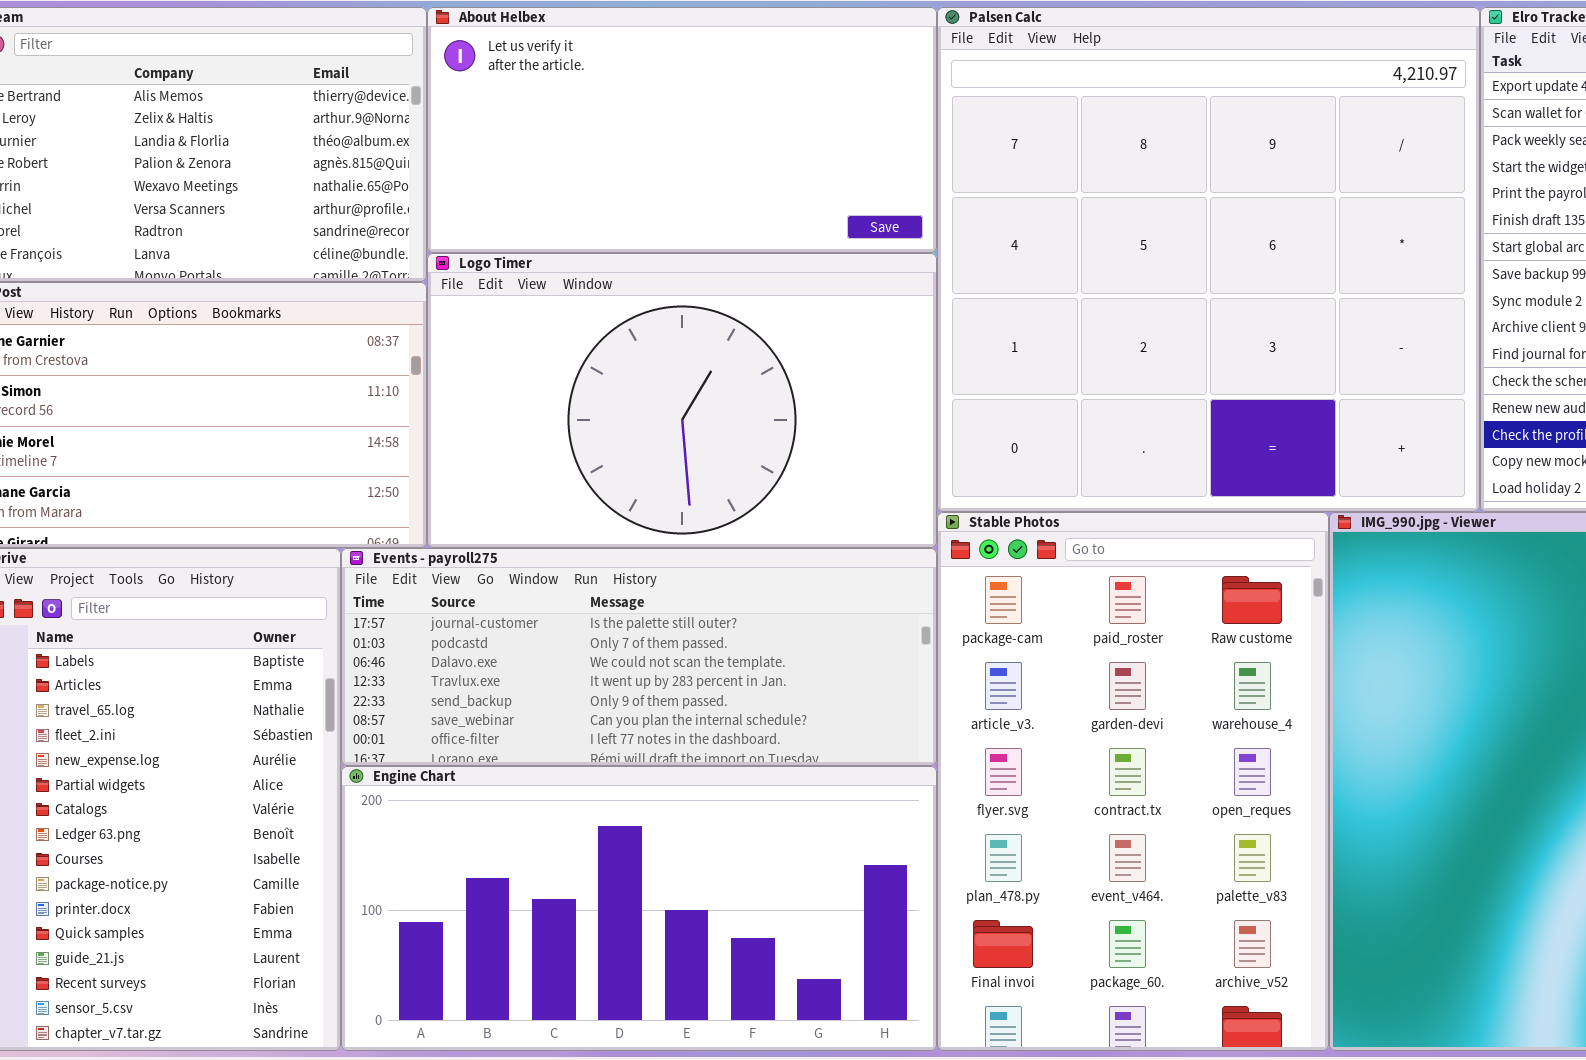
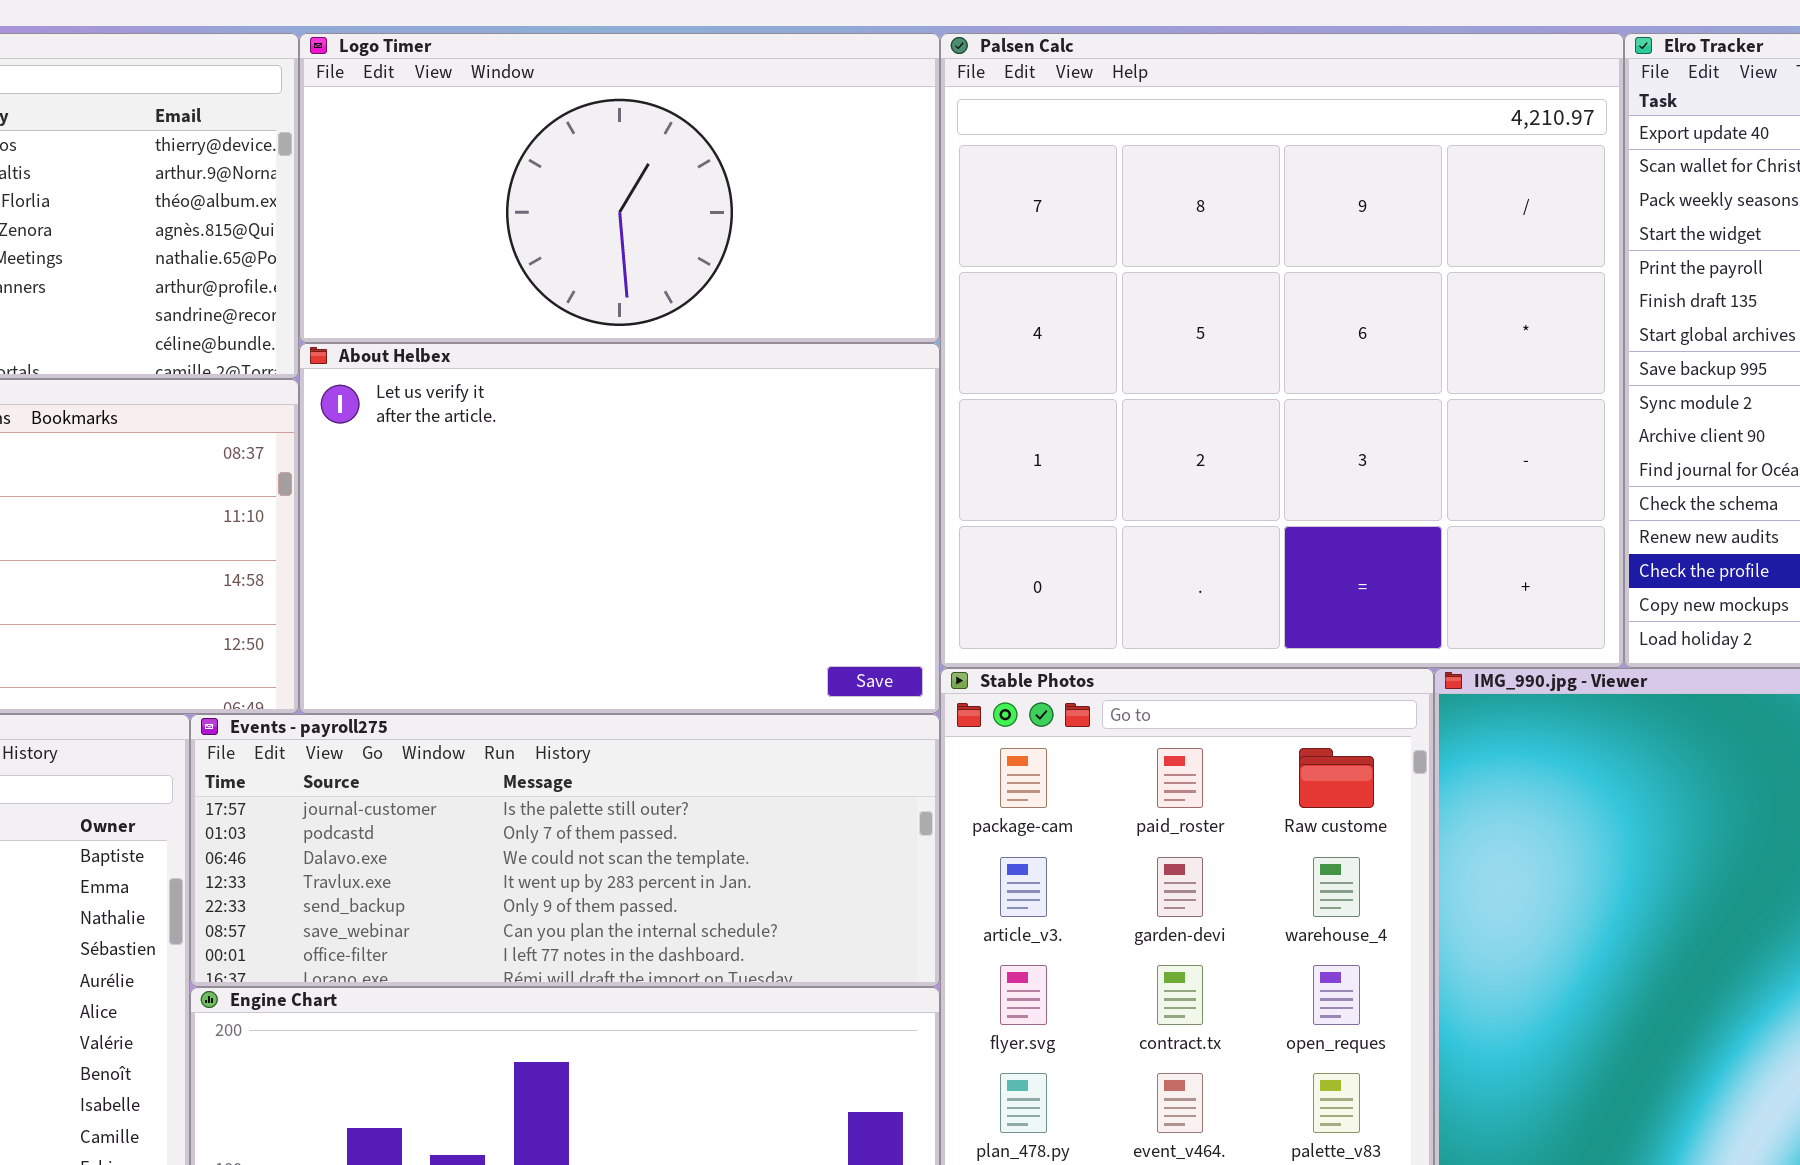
About Helbex: [427,7,937,253] -> [299,343,940,714], moved, resized
Logo Timer: [427,253,937,548] -> [299,33,940,343], moved, resized

